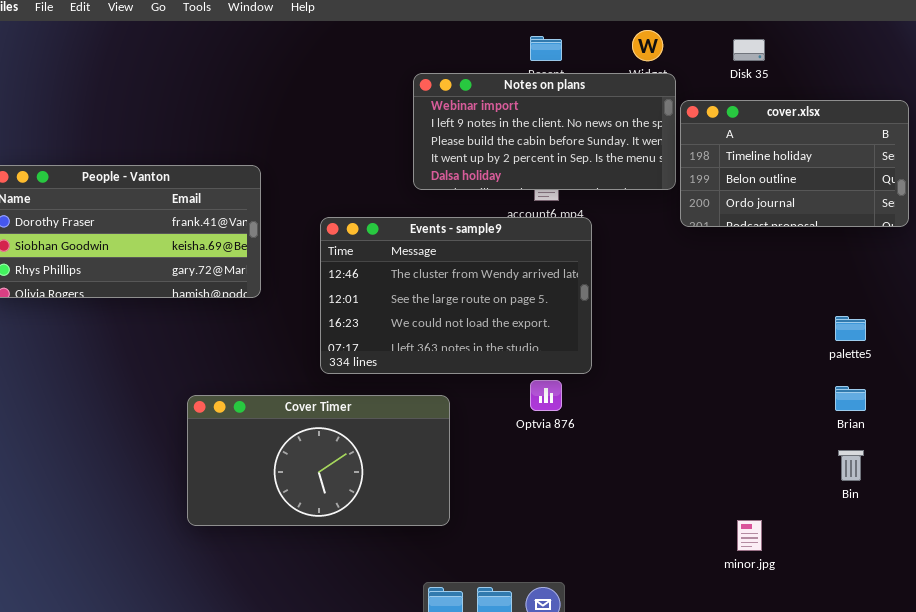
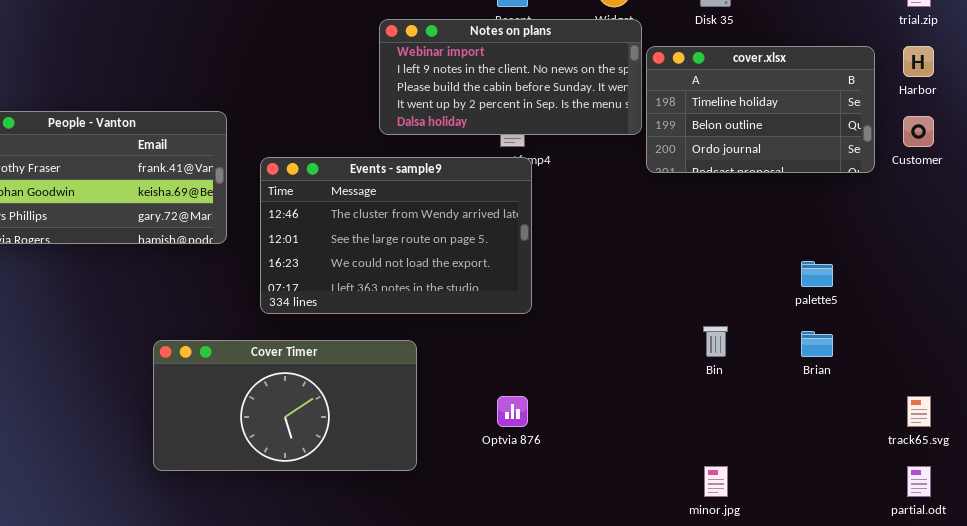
Events - sample9: [320,217,592,374] -> [260,157,532,314], moved
Optvia 876: [530,380,562,411] -> [497,396,528,427], moved
Bin: [838,450,864,481] -> [703,326,728,357], moved

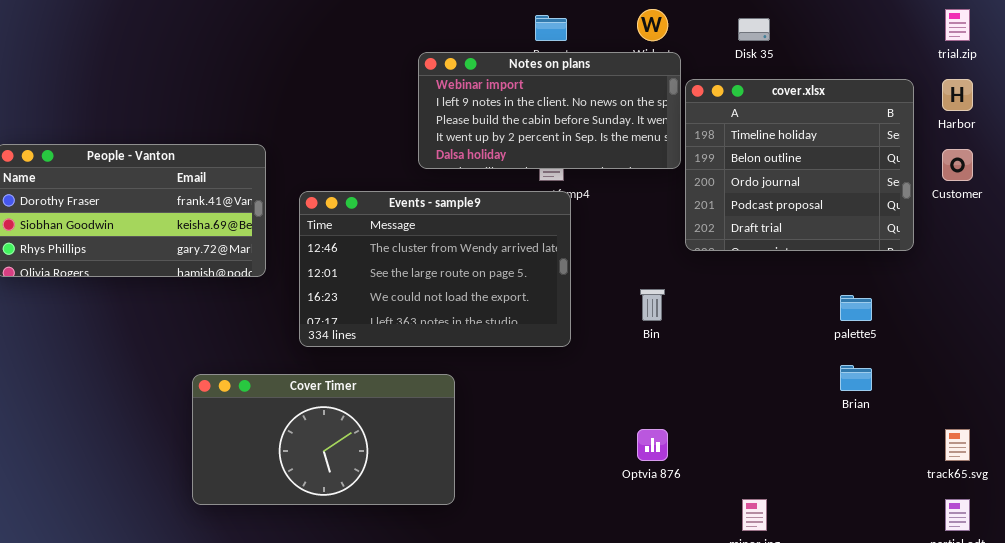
cover.xlsx: [646,46,875,173] -> [685,79,914,251], resized
Bin: [703,326,728,357] -> [640,289,665,321], moved
Optvia 876: [497,396,528,427] -> [637,429,668,461], moved

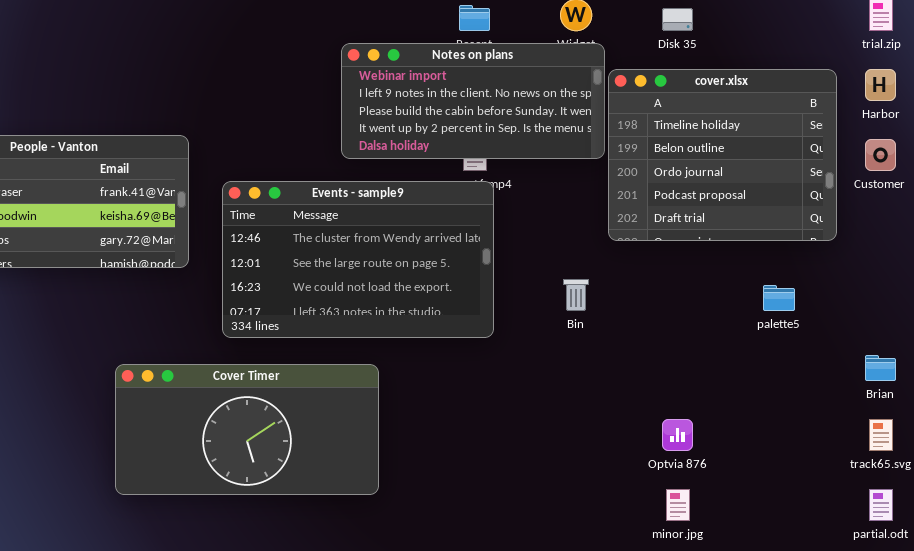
Brian: [840,365,872,391] -> [865,355,896,381], moved
Optvia 876: [637,429,668,461] -> [662,419,693,451], moved

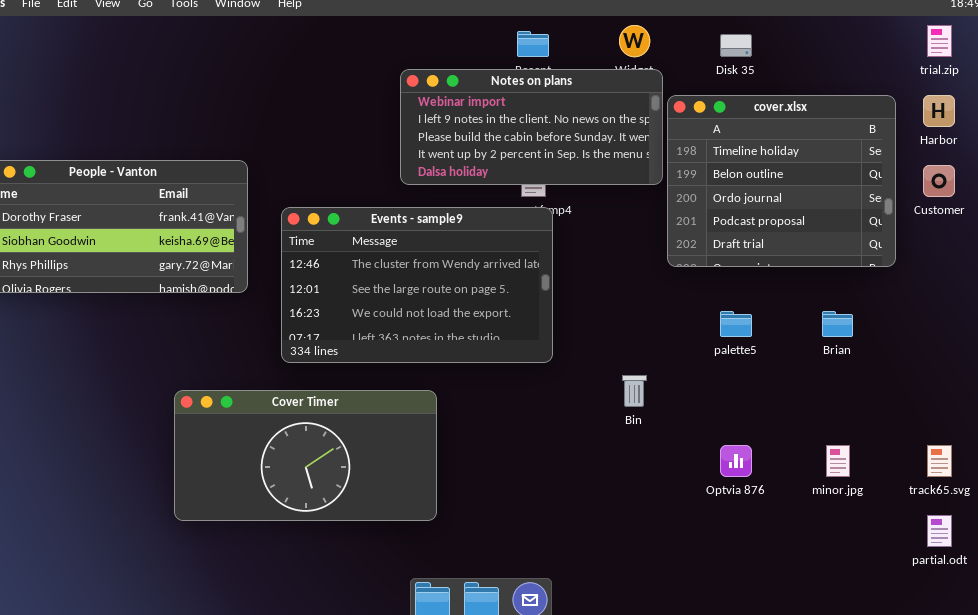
Bin: [563,279,589,311] -> [622,375,647,407], moved
palette5: [763,285,795,311] -> [720,311,752,337], moved
Brian: [865,355,896,381] -> [822,311,853,337], moved
minor.jpg: [666,489,690,521] -> [826,445,850,477], moved

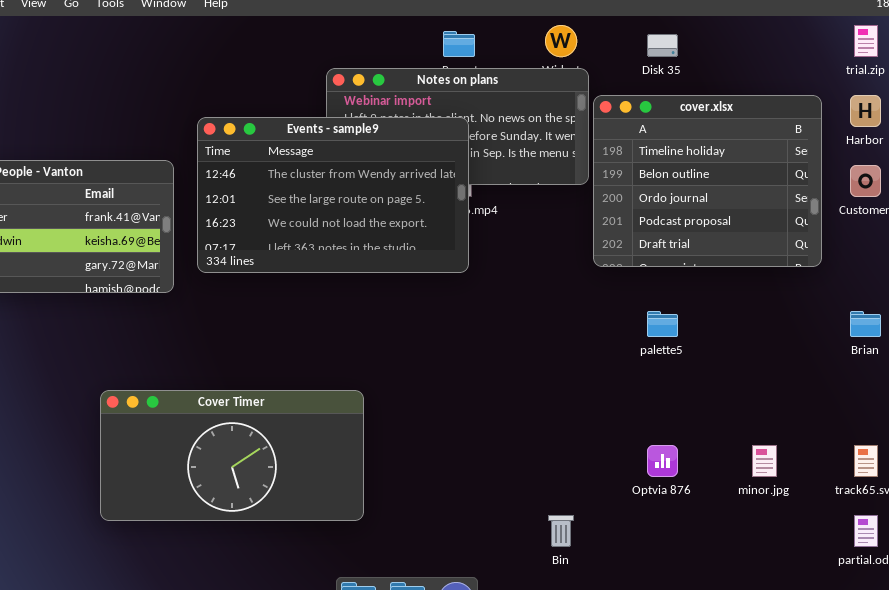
Events - sample9: [281,207,553,363] -> [197,117,469,273], moved
Brian: [822,311,853,337] -> [850,311,881,337], moved
Bin: [622,375,647,407] -> [548,515,574,547], moved

